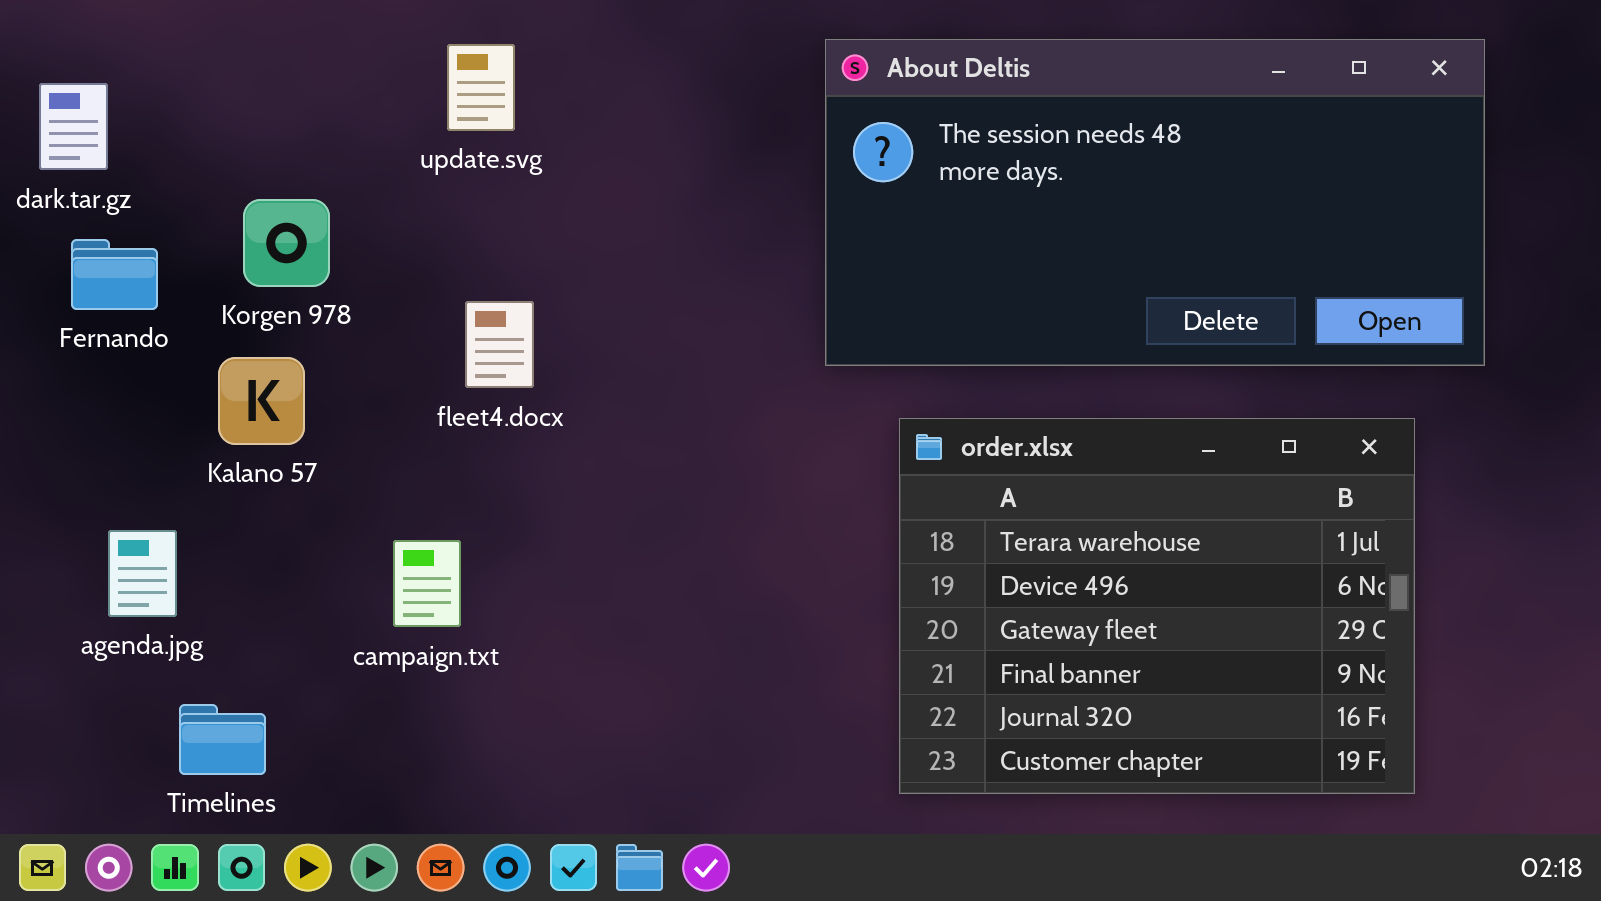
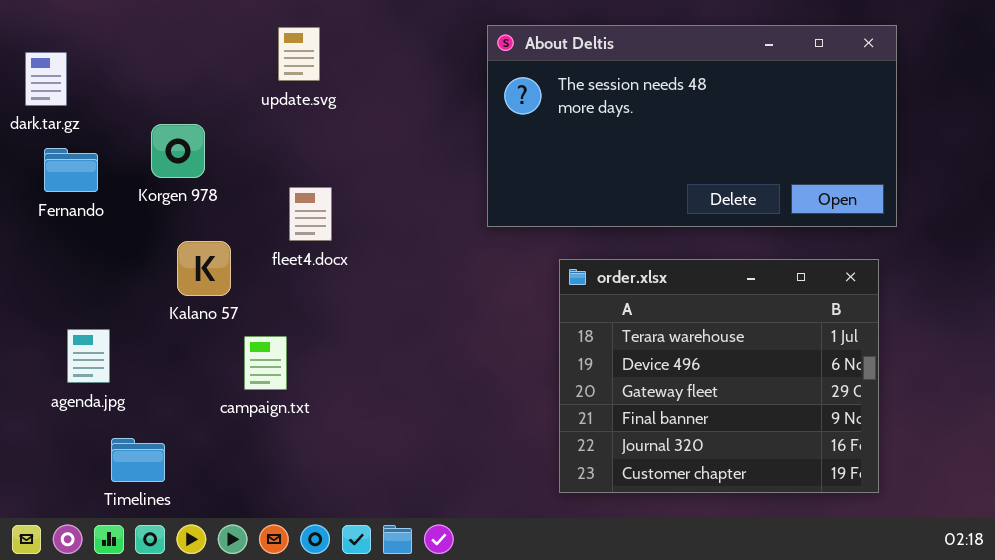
About Deltis: [825,39,1485,366] -> [487,25,897,227], moved
Kalano 57: [218,357,305,445] -> [177,241,231,296], moved

